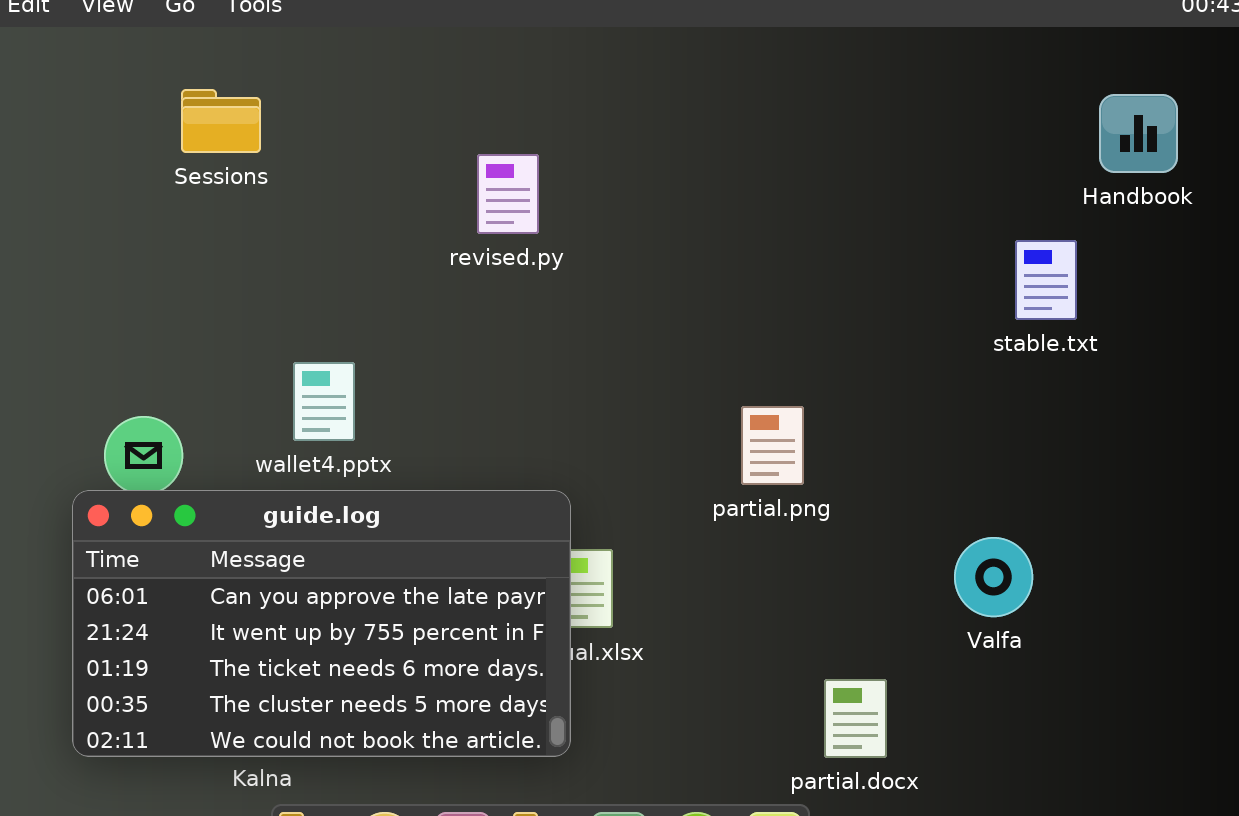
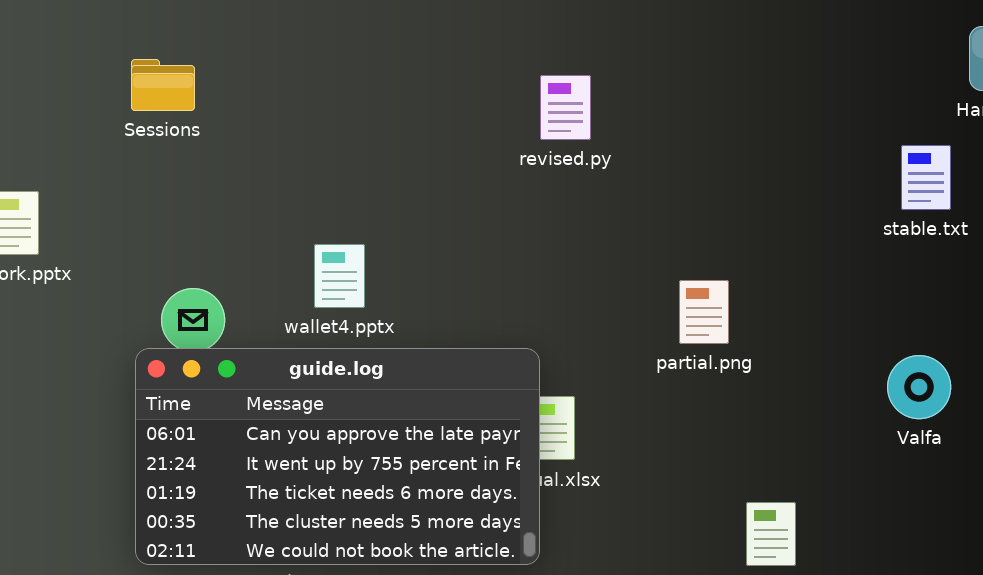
Sessions: [181,89,261,153] -> [131,59,195,111], moved
revised.py: [477,154,539,234] -> [540,75,591,140], moved
Valfa: [954,537,1033,617] -> [887,355,951,419], moved

